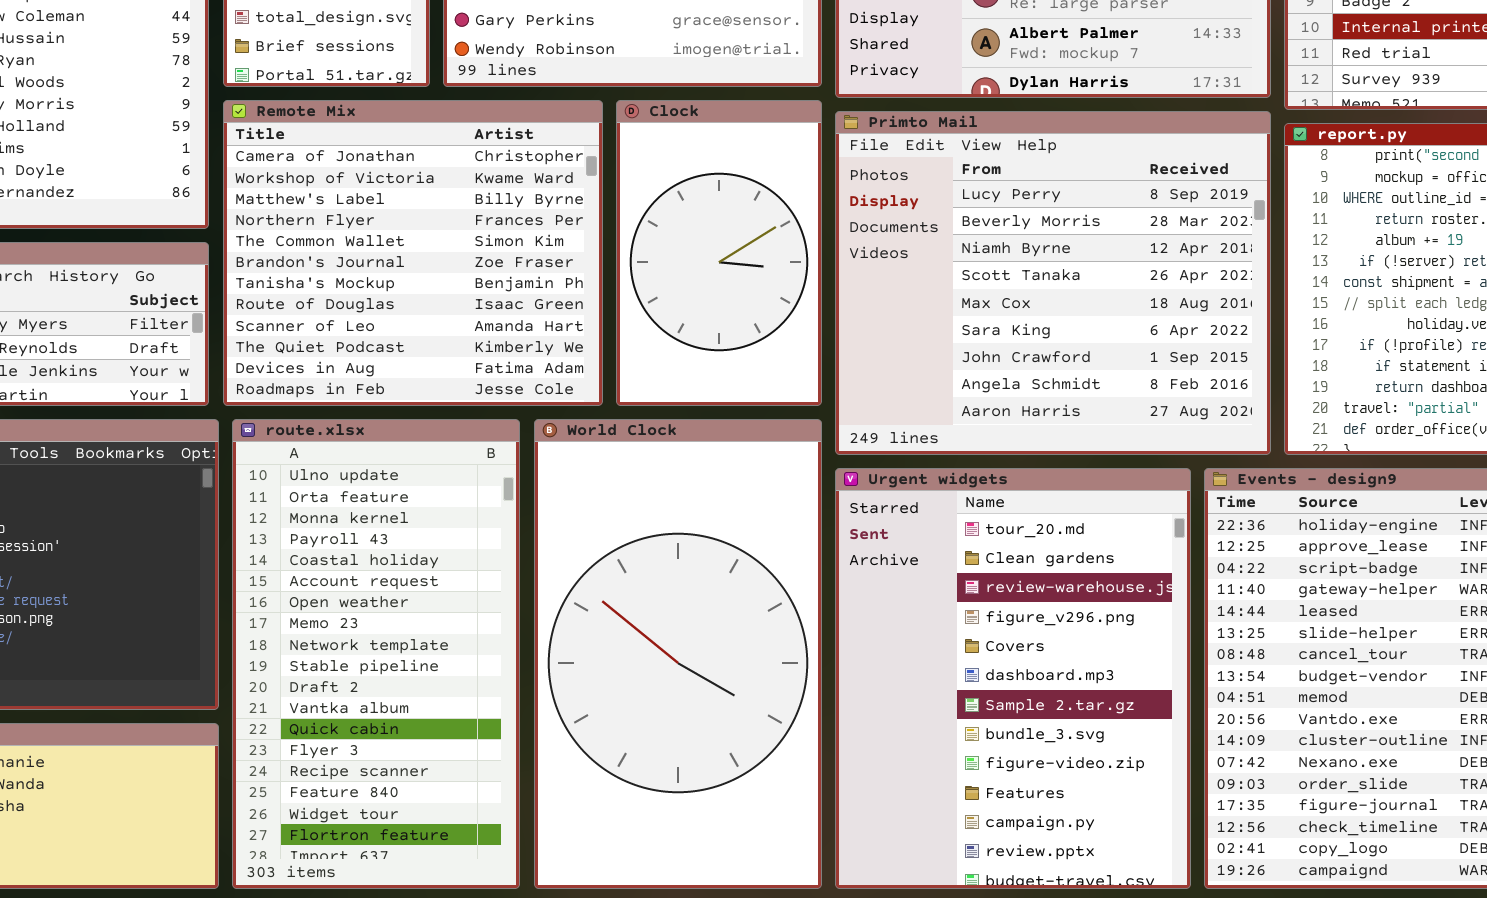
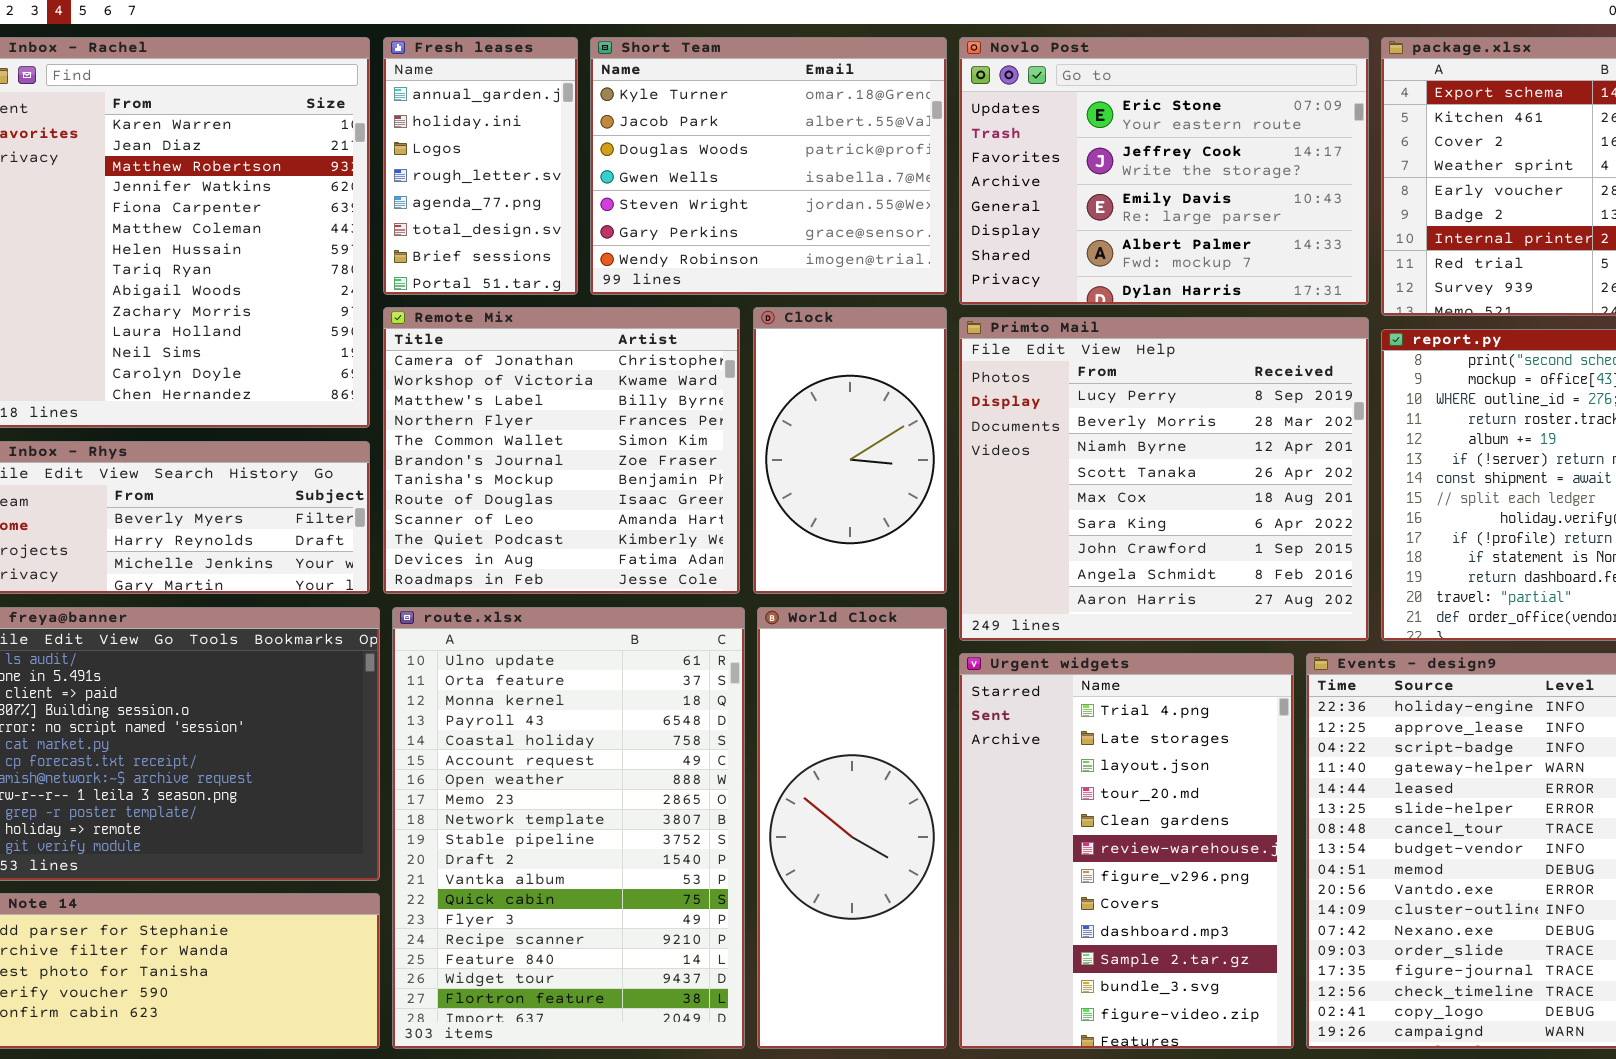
route.xlsx: [232,419,520,889] -> [392,607,745,1049], resized
World Clock: [534,419,822,889] -> [757,607,947,1049], resized
Urgent widgets: [835,468,1191,889] -> [959,653,1294,1049], scrolled up 3 rows

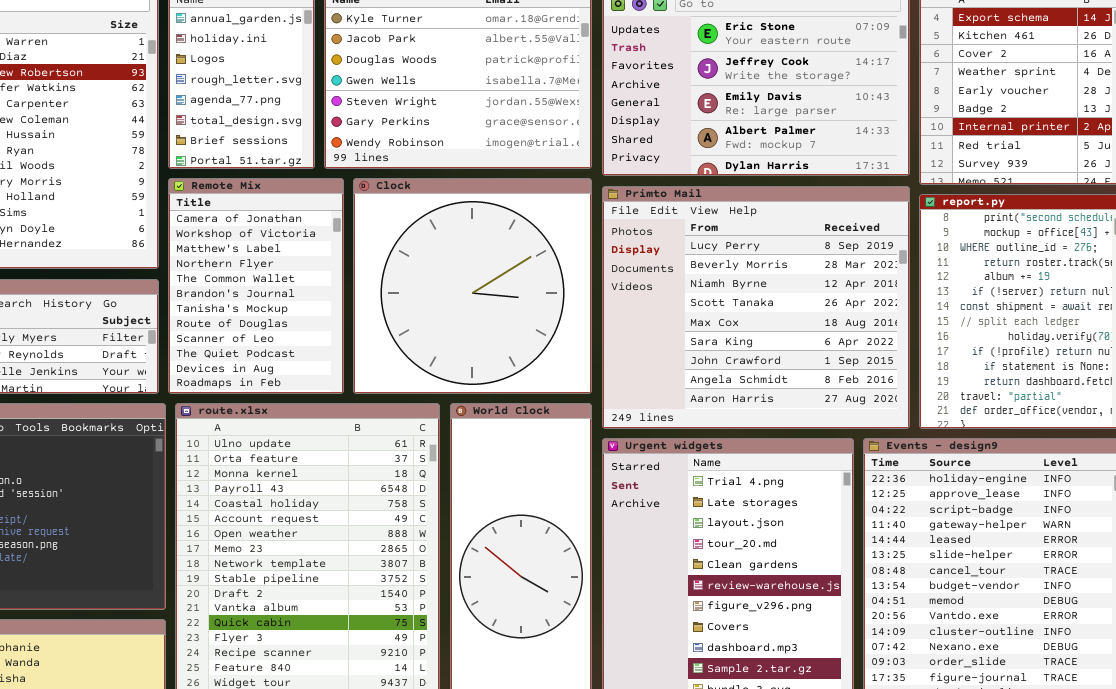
Remote Mix: [383,307,740,594] -> [168,178,344,394], resized
Clock: [753,307,947,594] -> [353,178,592,394], resized

